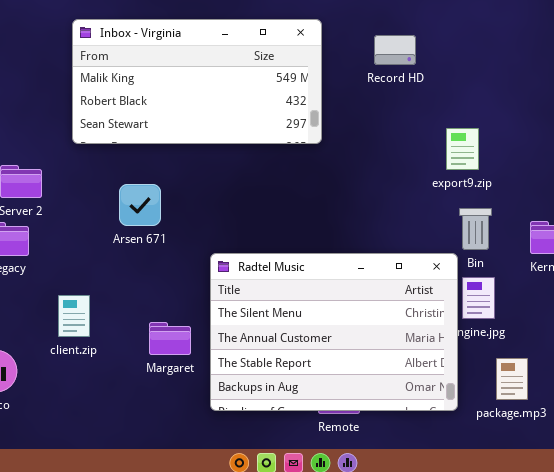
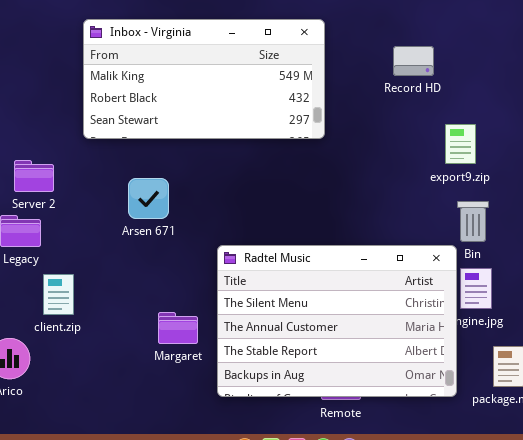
Record HD: [374,35,416,65] -> [393,46,434,76], moved
client.zip: [58,295,90,337] -> [43,274,74,315], moved

